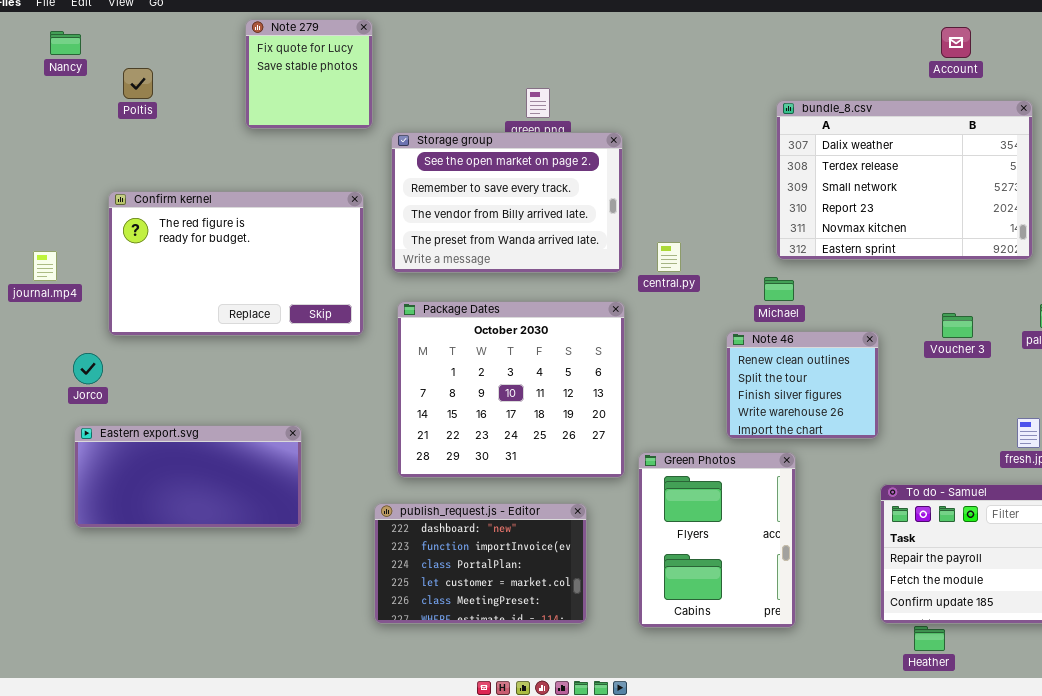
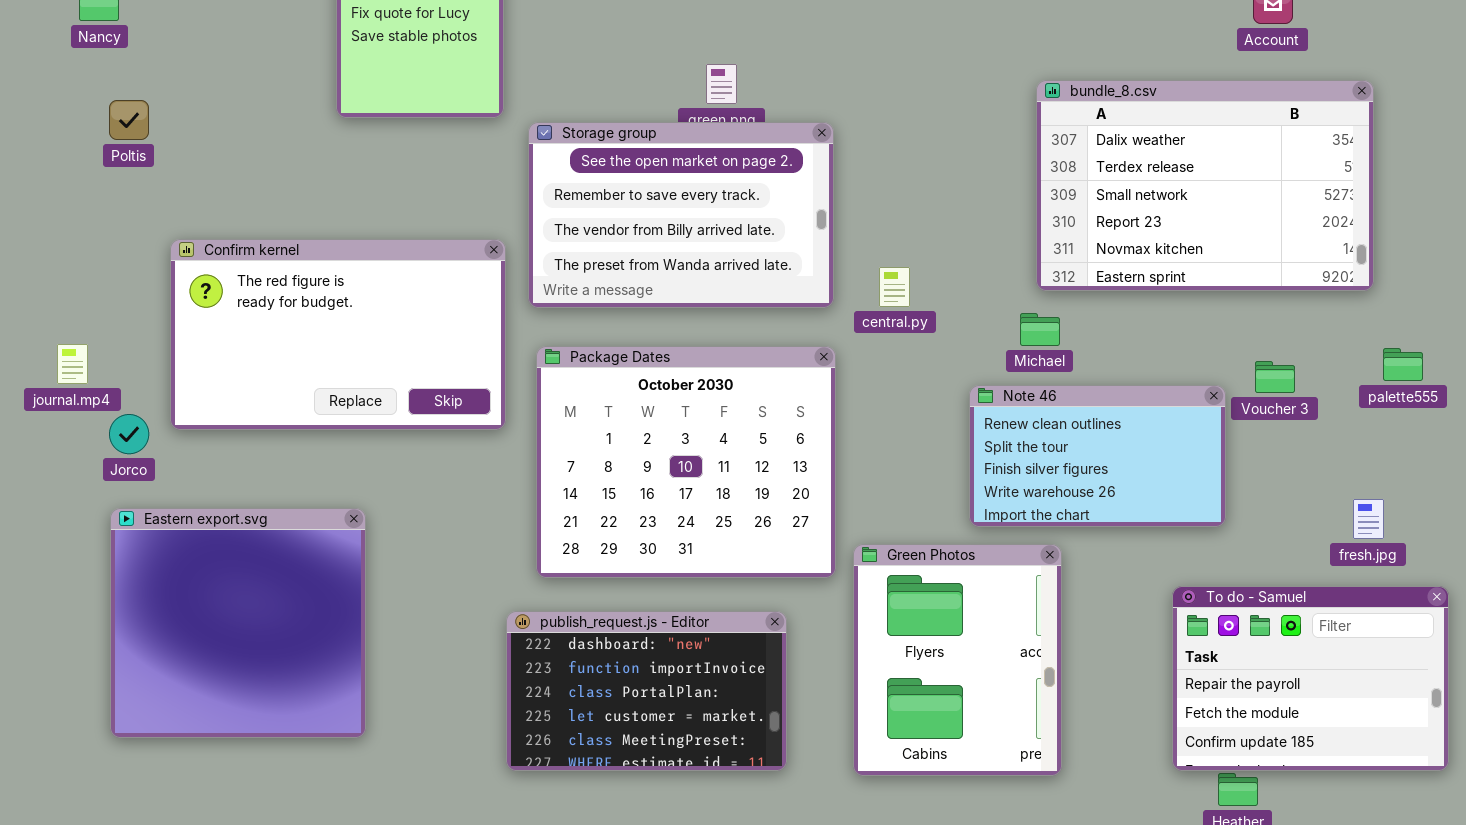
Poltis: [123,68,153,99] -> [109,100,149,140], moved
Confirm kernel: [108,191,364,336] -> [170,239,506,430], moved
journal.mp4: [33,251,57,281] -> [57,344,88,384], moved
Note 46: [726,331,879,439] -> [969,385,1226,527], resized
Eastern export.svg: [74,425,302,528] -> [110,508,366,738], resized

